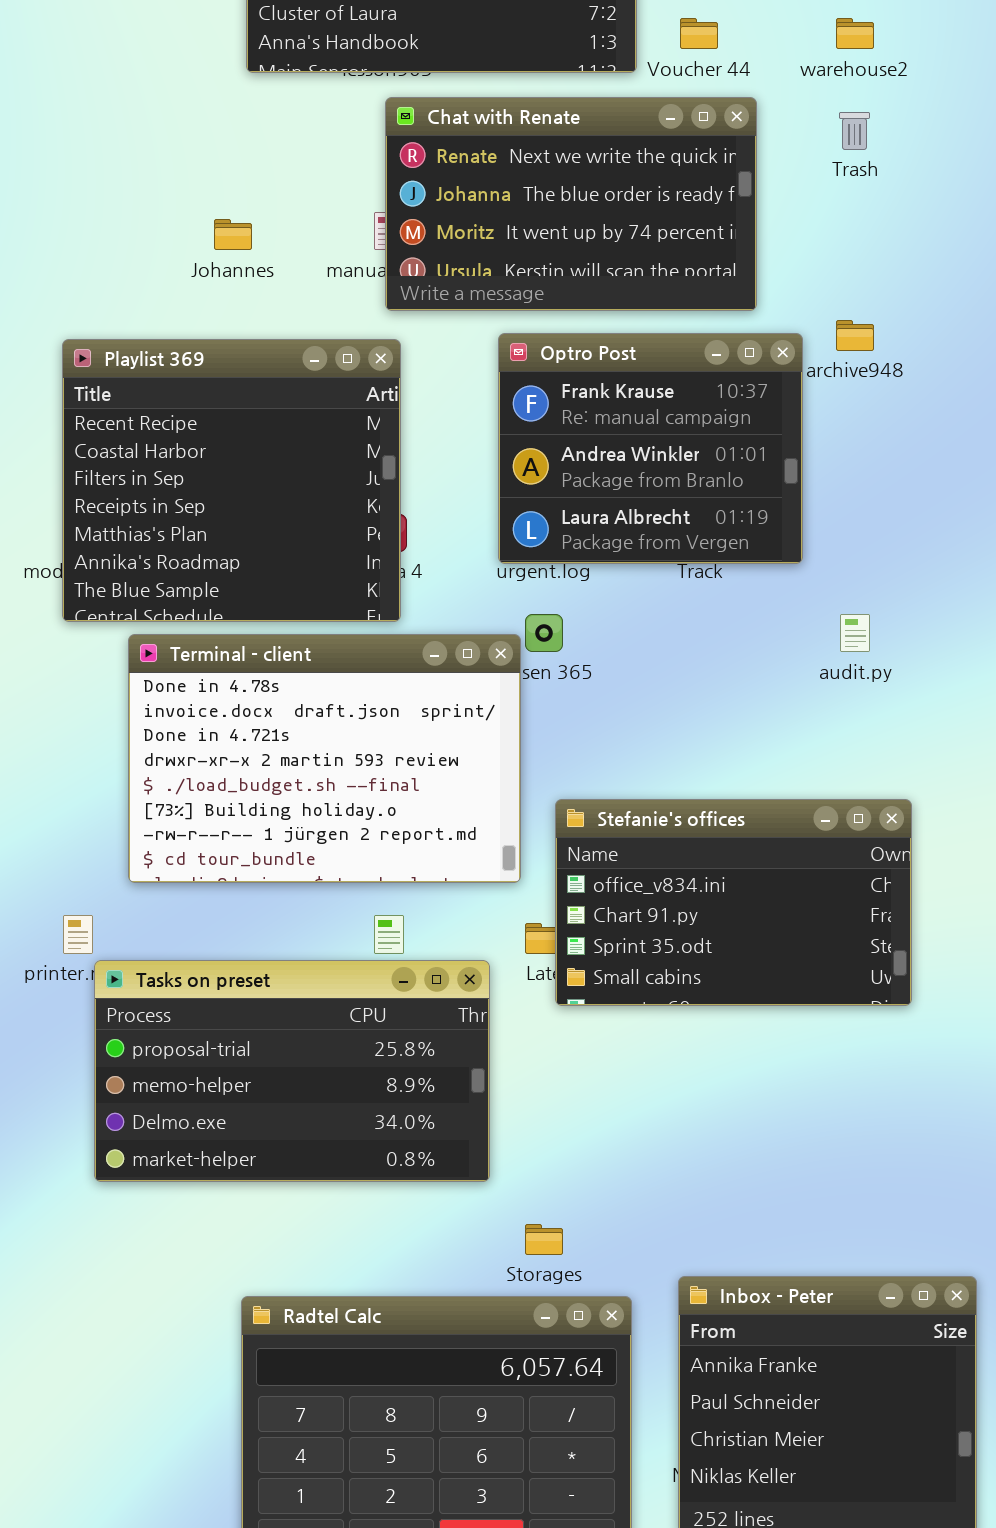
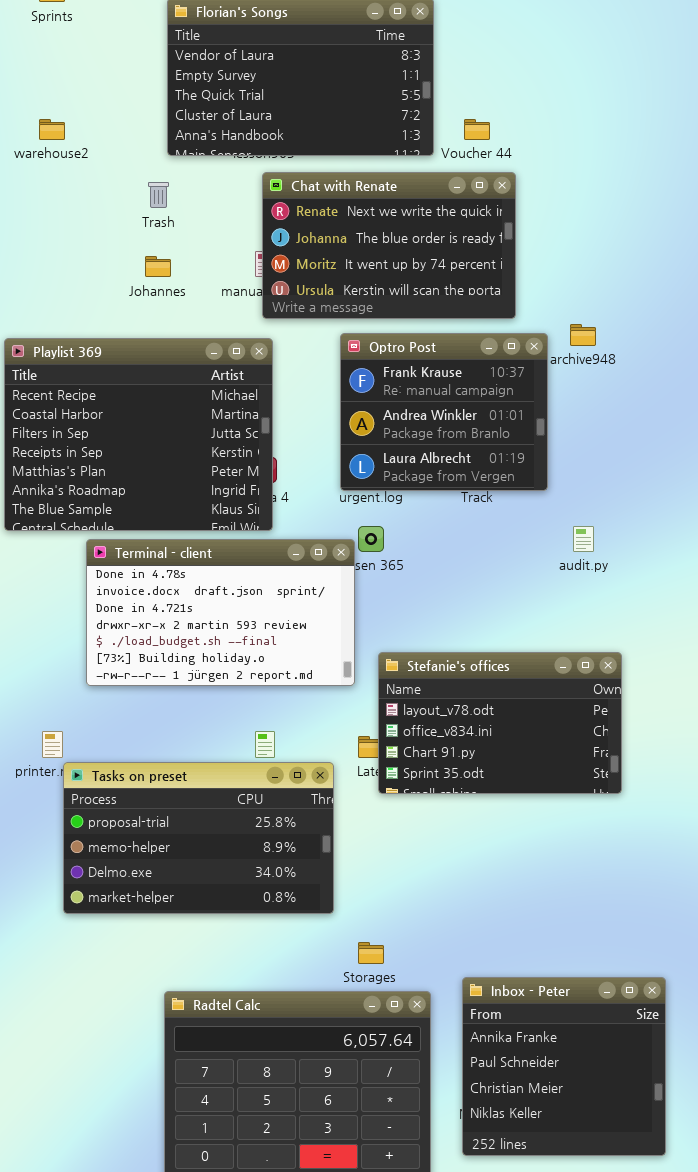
warehouse2: [836,18,874,49] -> [39,119,65,140], moved
Trash: [839,112,870,150] -> [148,182,169,208], moved
Playlist 369: [62,339,401,622] -> [4,338,273,531], resized
Terminal - client: [128,634,521,883] -> [86,539,355,686], resized
Stefanie's offices: [555,799,912,1006] -> [378,652,622,794], scrolled up 1 row

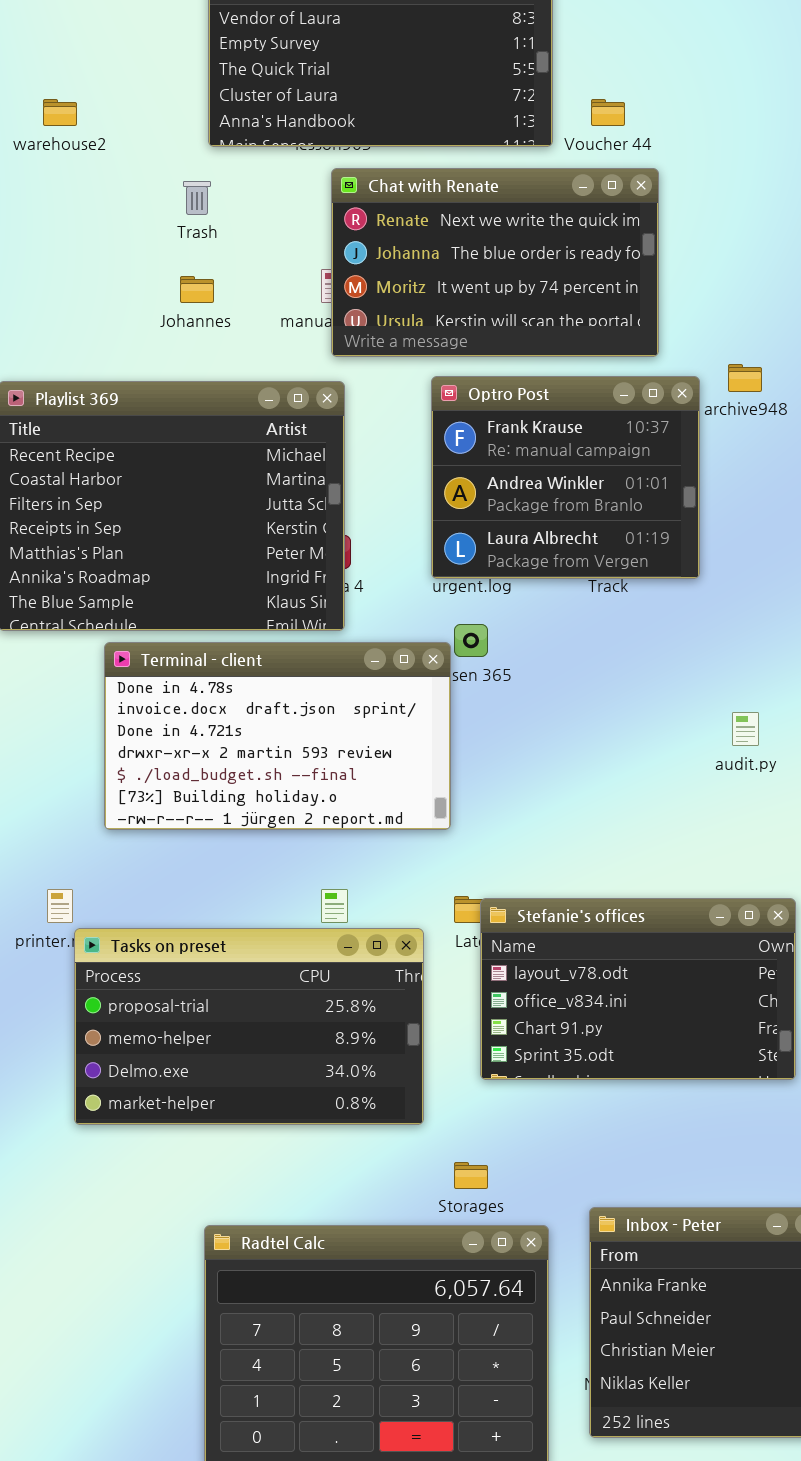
audit.py: [573,526,594,552] -> [732,712,759,746], moved
Stefanie's offices: [378,652,622,794] -> [480,898,796,1080], moved

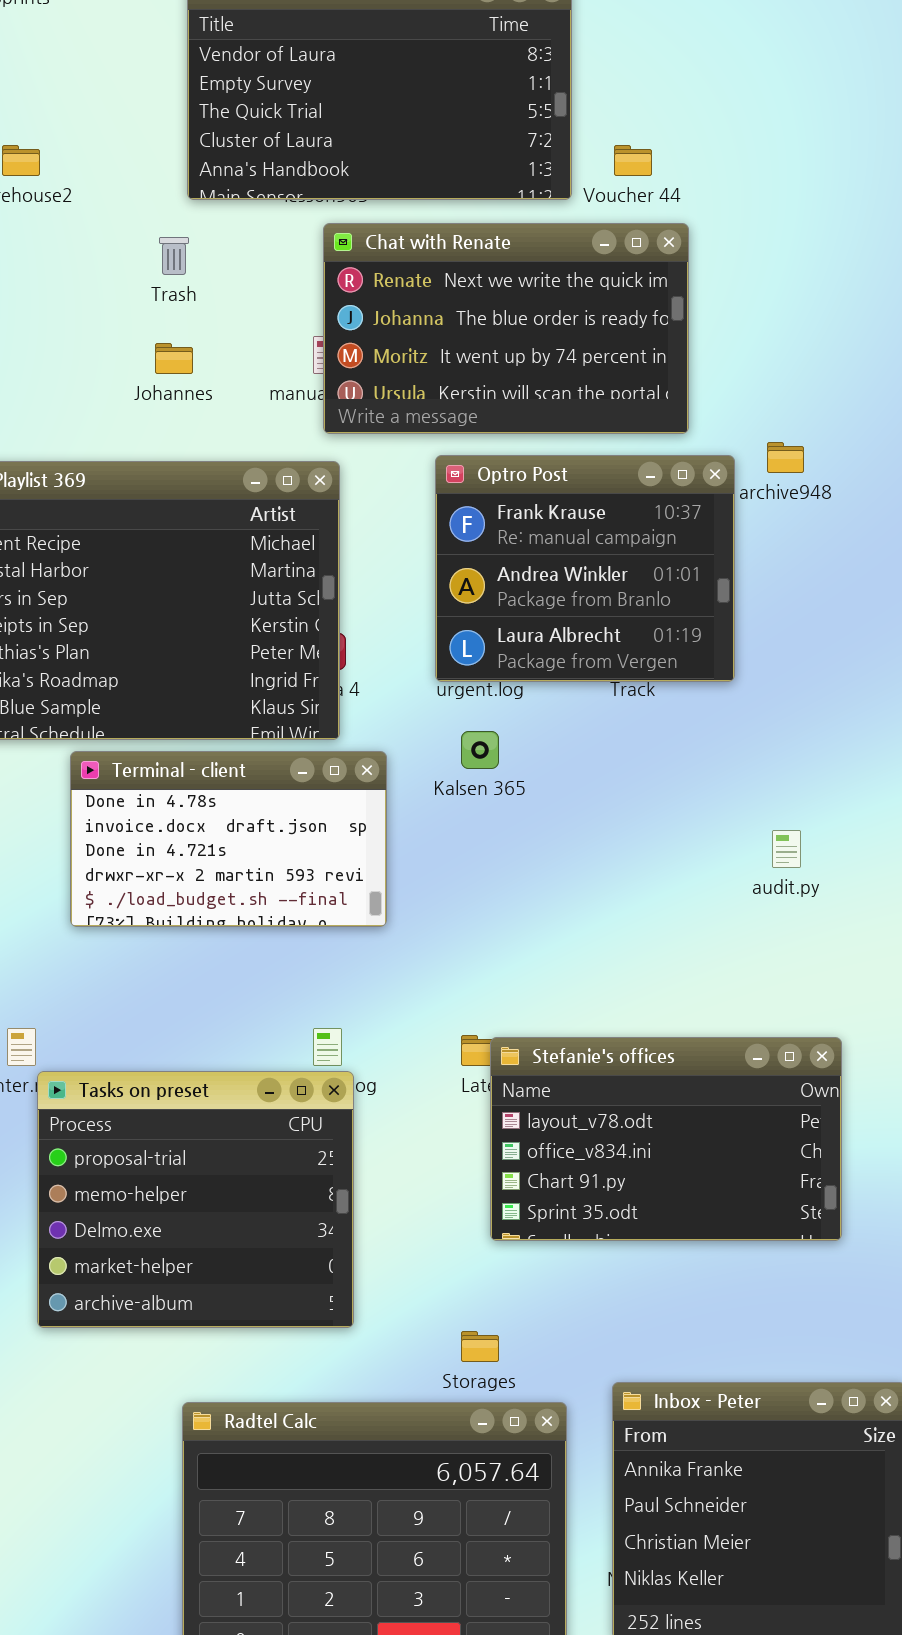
Terminal - client: [104,642,451,830] -> [70,751,387,927], resized
Tasks on preset: [74,928,424,1125] -> [37,1071,354,1328], resized

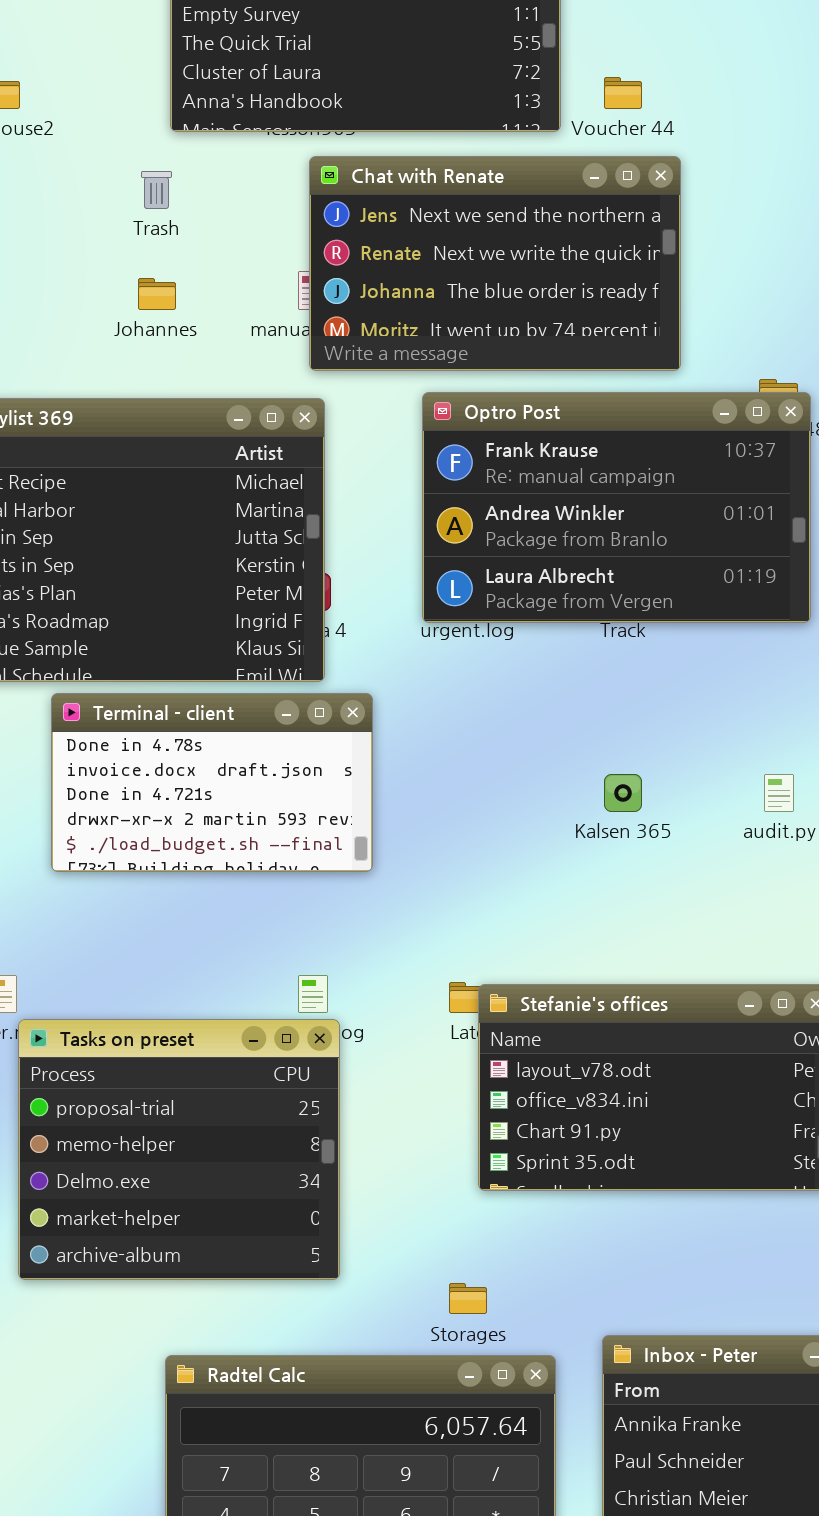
Chat with Renate: [323,223,689,434] -> [309,156,681,371], scrolled up 1 row
Optro Post: [435,455,735,682] -> [422,392,811,623], resized
Kalsen 365: [461,731,499,769] -> [604,774,642,812], moved

